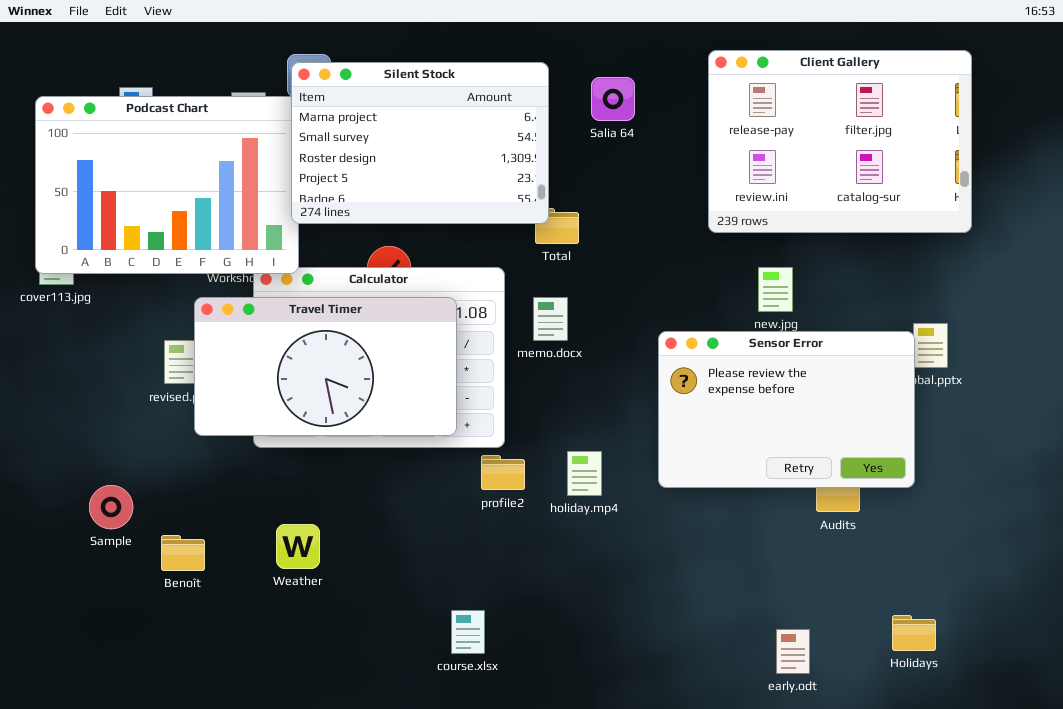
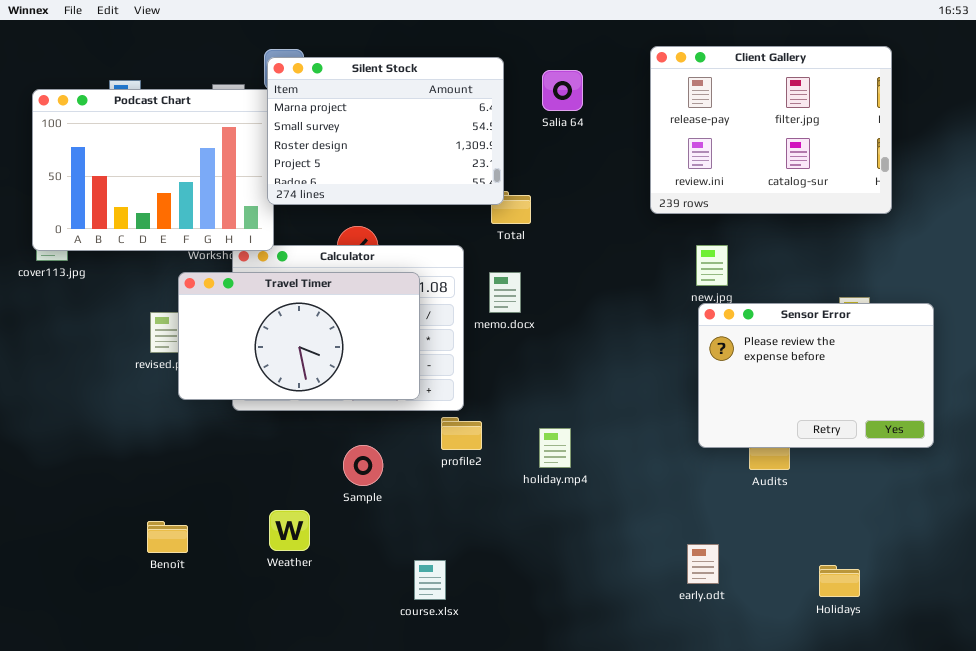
Sensor Error: [658,331,915,488] -> [698,303,934,448], moved
holiday.mp4: [567,451,602,496] -> [539,428,571,468], moved
Sample: [89,485,133,529] -> [343,445,383,486], moved
Weather: [276,524,320,569] -> [269,510,310,551], moved
Benoît: [161,535,205,571] -> [147,521,188,553], moved
early.odt: [776,629,810,674] -> [687,544,719,584], moved

